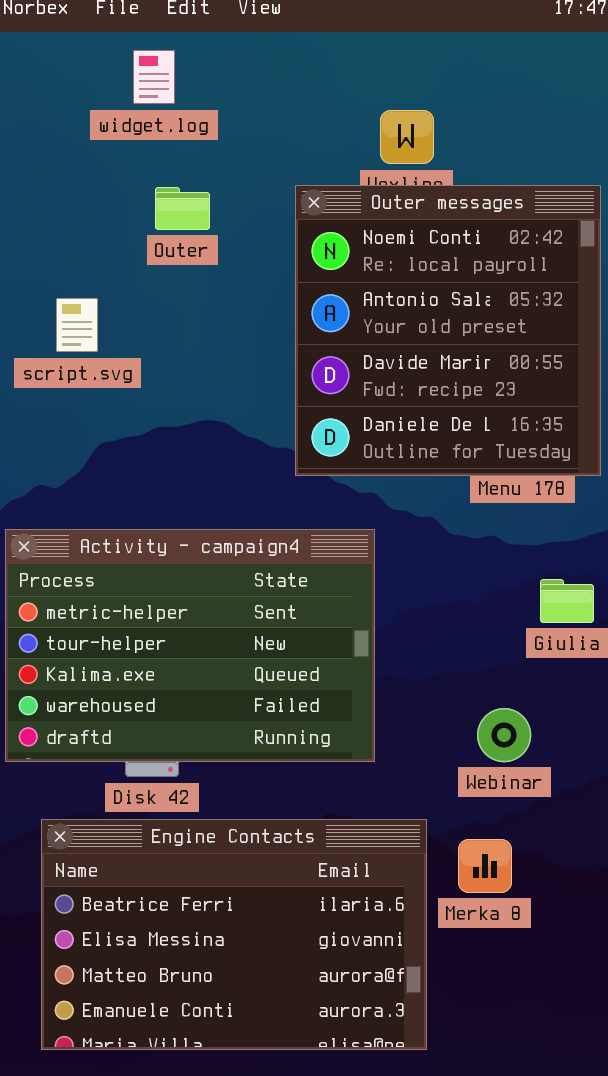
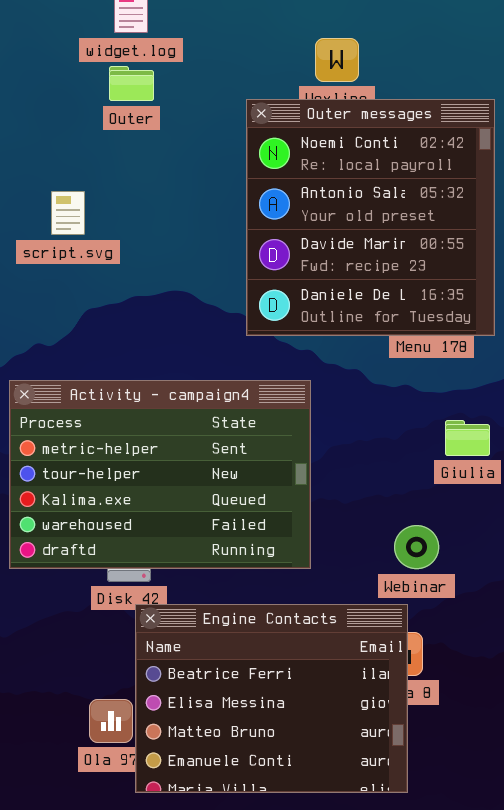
Outer: [155,187,210,230] -> [109,66,154,101], moved
Engine Contacts: [41,819,427,1050] -> [135,604,408,793], moved, resized

